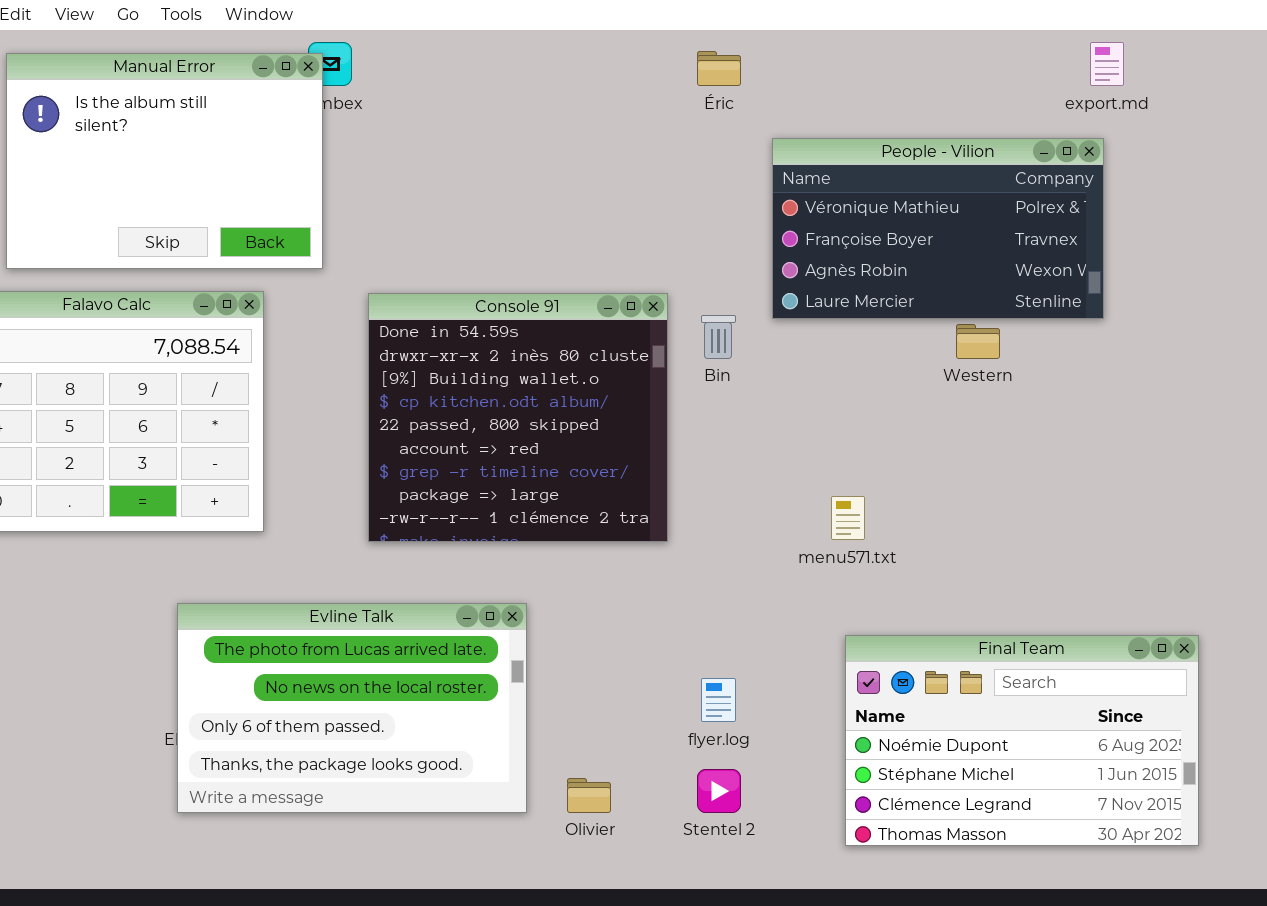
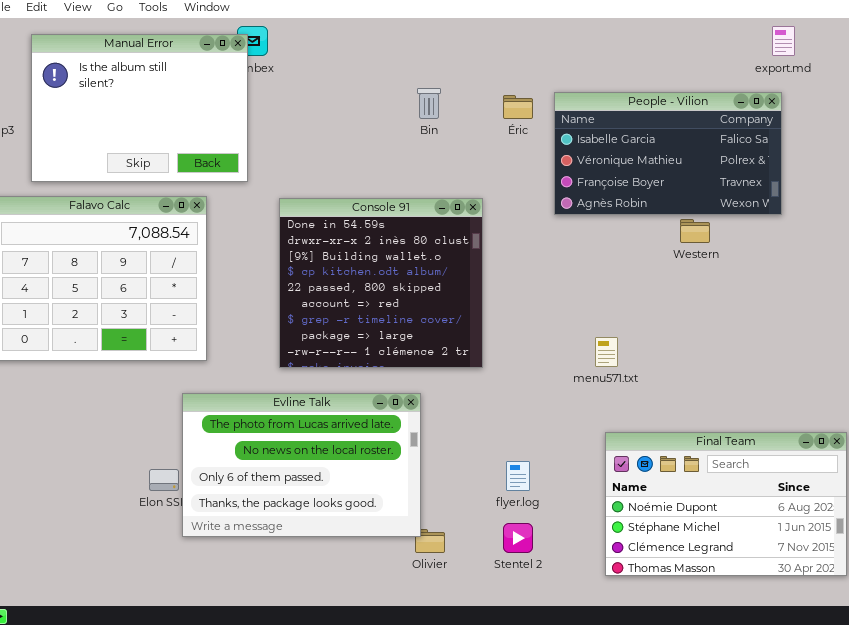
Éric: [697,51,741,86] -> [503,95,533,119], moved
People - Vilion: [772,138,1104,319] -> [554,92,782,215], scrolled up 1 row
Bin: [701,315,736,359] -> [417,88,441,119], moved
Evline Talk: [177,603,527,813] -> [182,393,421,537], moved

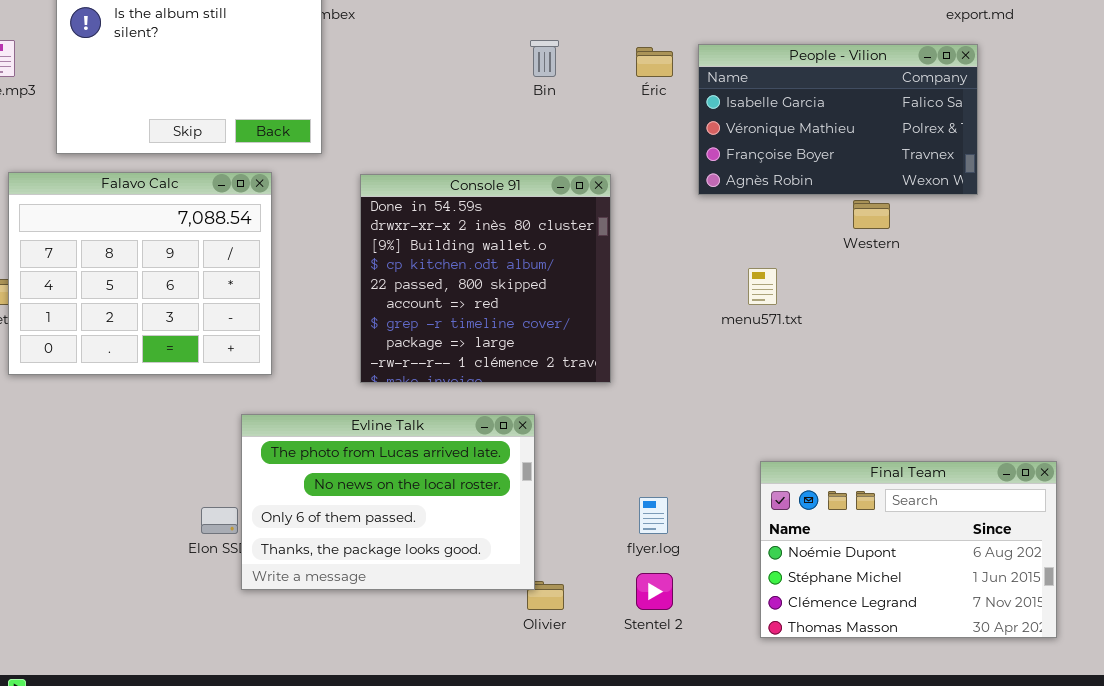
menu571.txt: [595,337,618,367] -> [748,268,777,305], moved

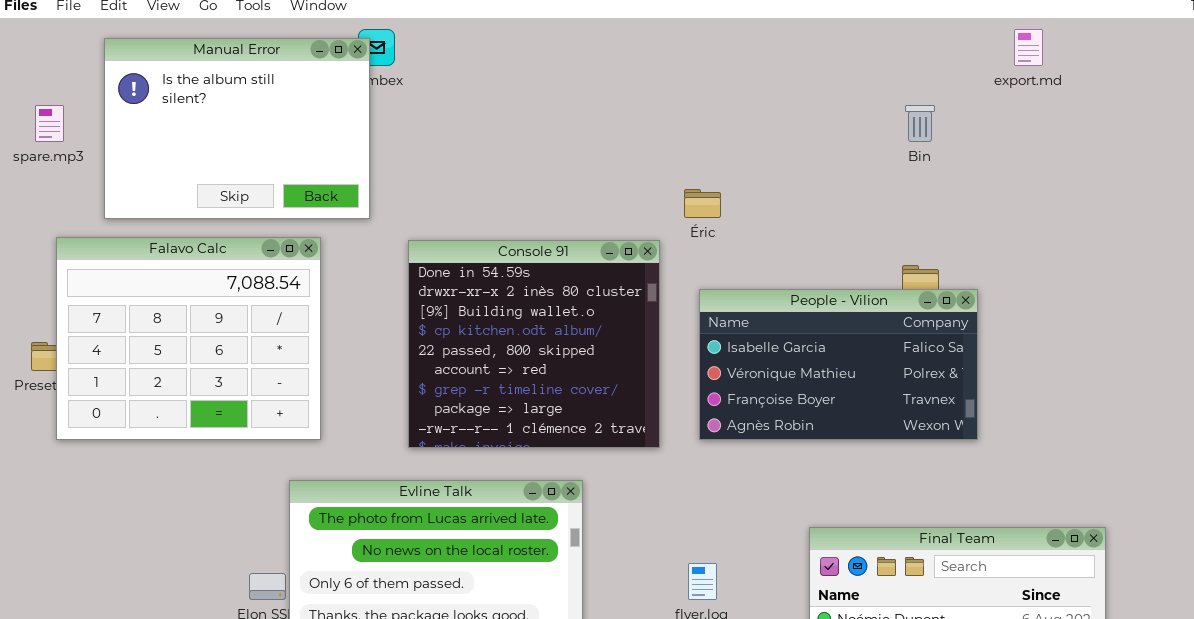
Bin: [530,40,559,77] -> [905,105,935,142], moved
People - Vilion: [698,44,978,195] -> [699,289,978,440], moved
Éric: [636,47,673,77] -> [684,189,721,218], moved

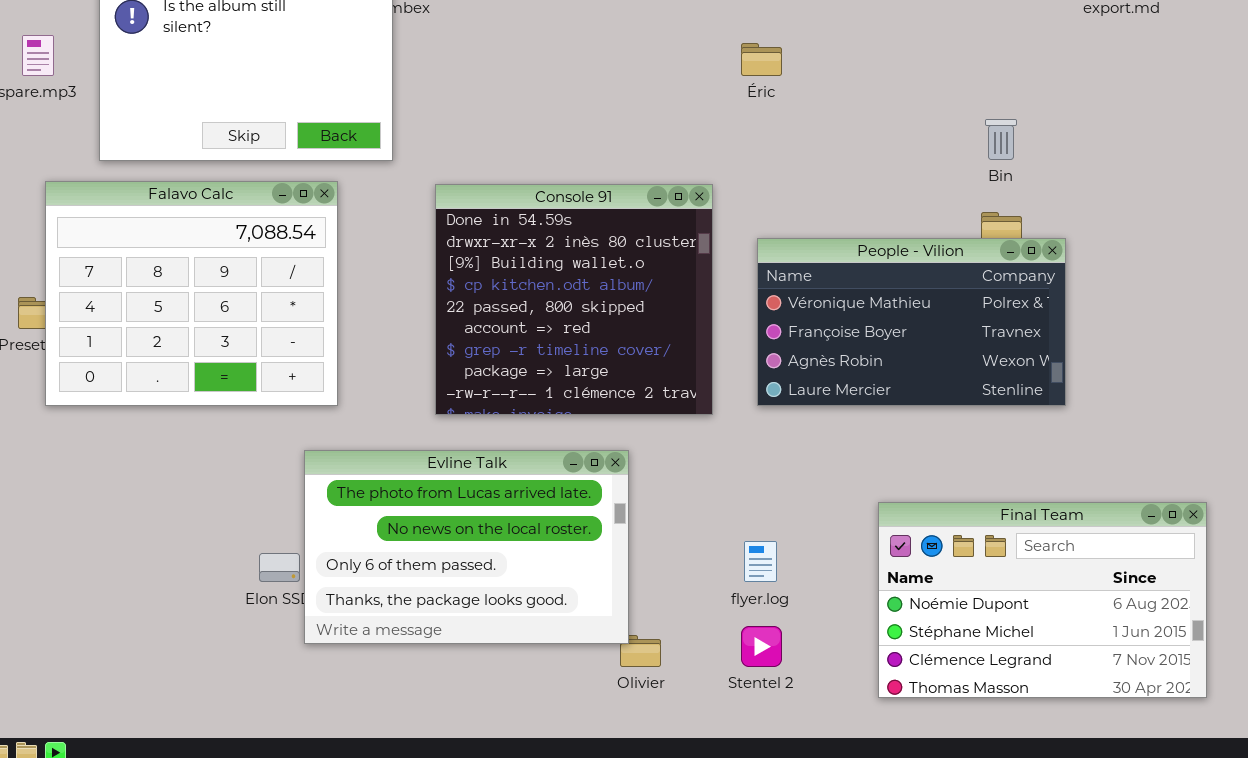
Bin: [905,105,935,142] -> [985,119,1017,160], moved
Éric: [684,189,721,218] -> [741,43,782,76], moved
People - Vilion: [699,289,978,440] -> [757,238,1066,406], scrolled down 1 row

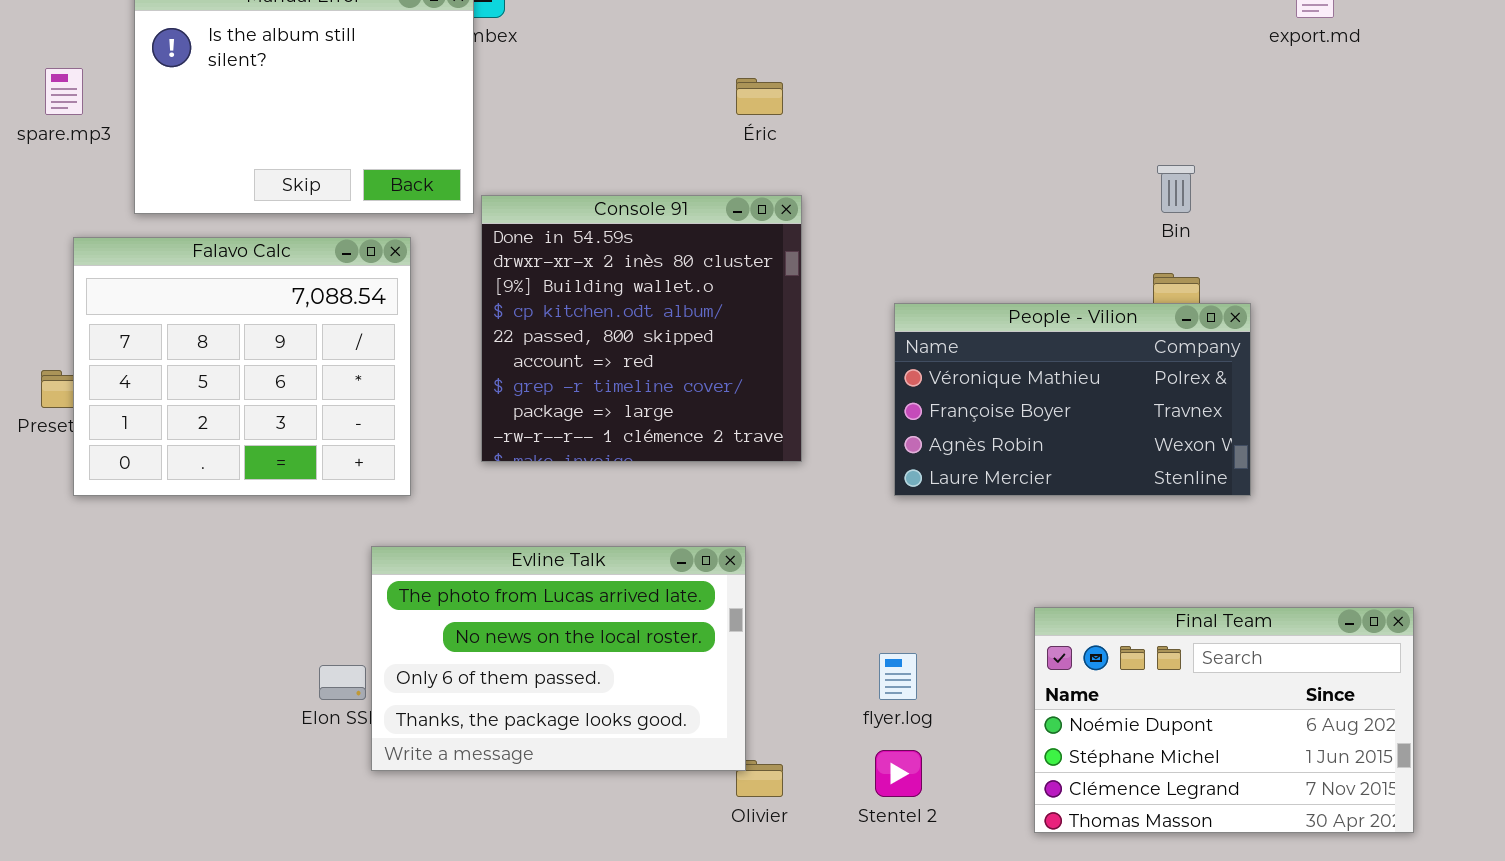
Éric: [741,43,782,76] -> [736,78,783,115], moved
Console 91: [435,184,713,415] -> [481,195,802,462], moved

